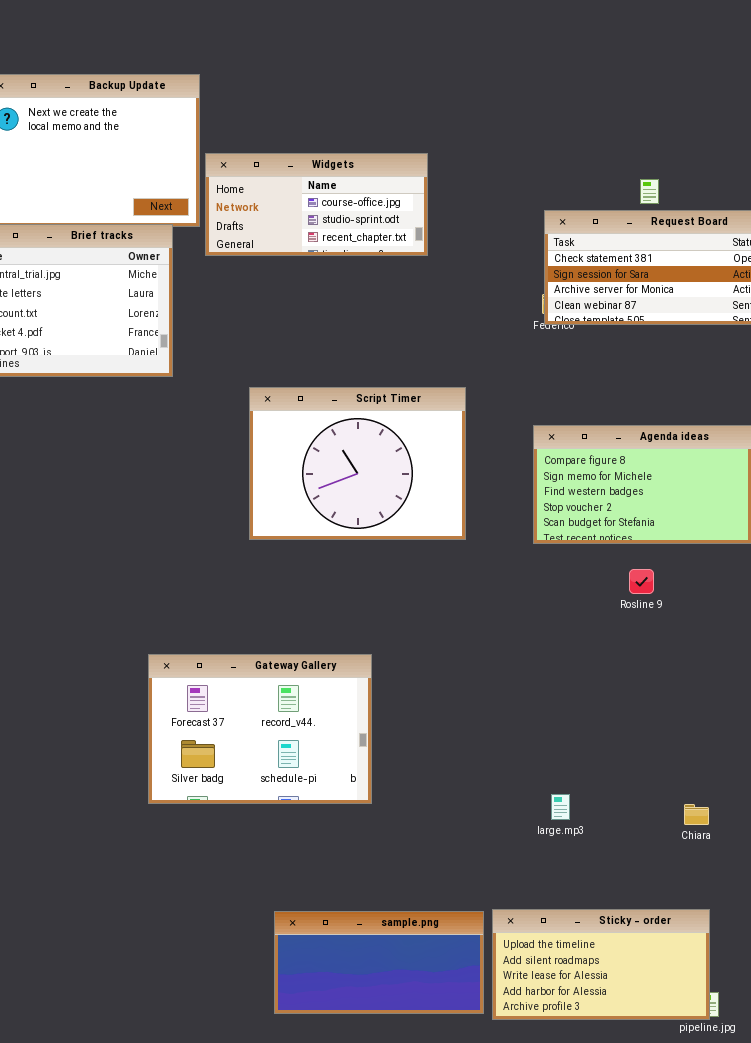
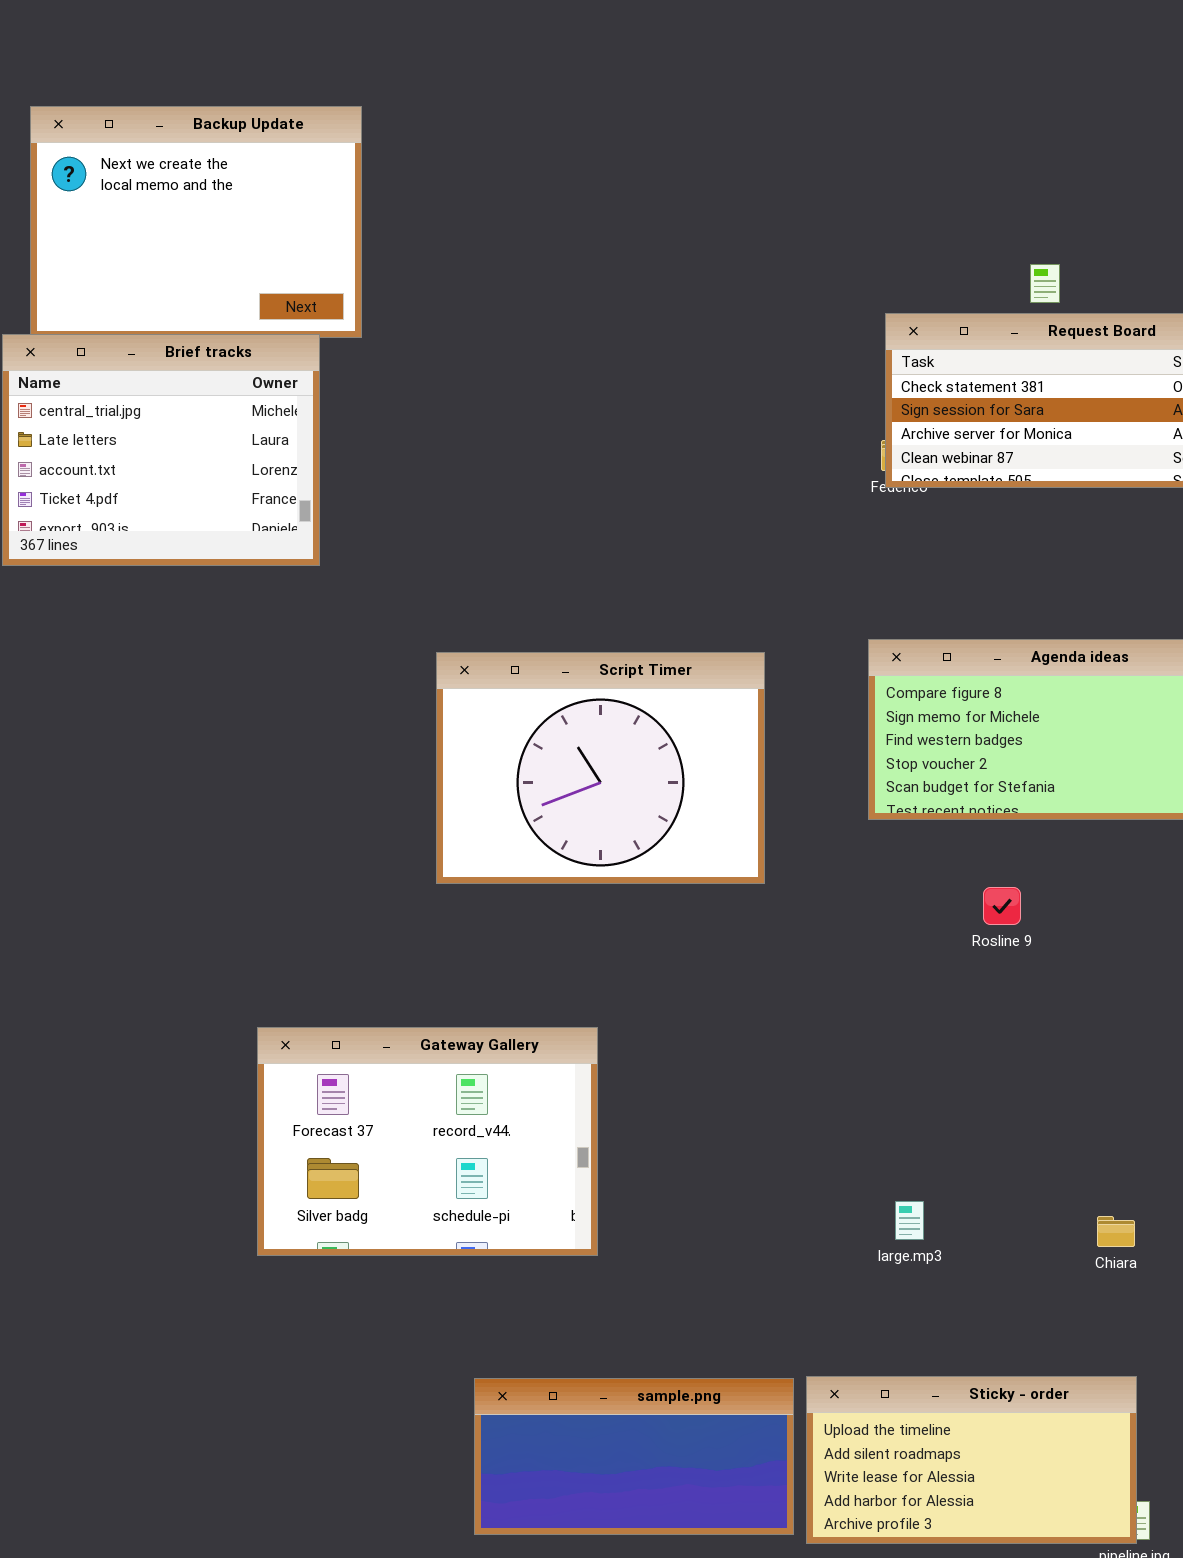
Widgets: [205,153,428,256] -> none, closed
Script Timer: [249,387,466,540] -> [436,652,765,884], moved
Rosline 9: [629,569,654,594] -> [983,887,1021,925], moved
Gateway Gallery: [148,654,372,804] -> [257,1027,598,1256], moved

